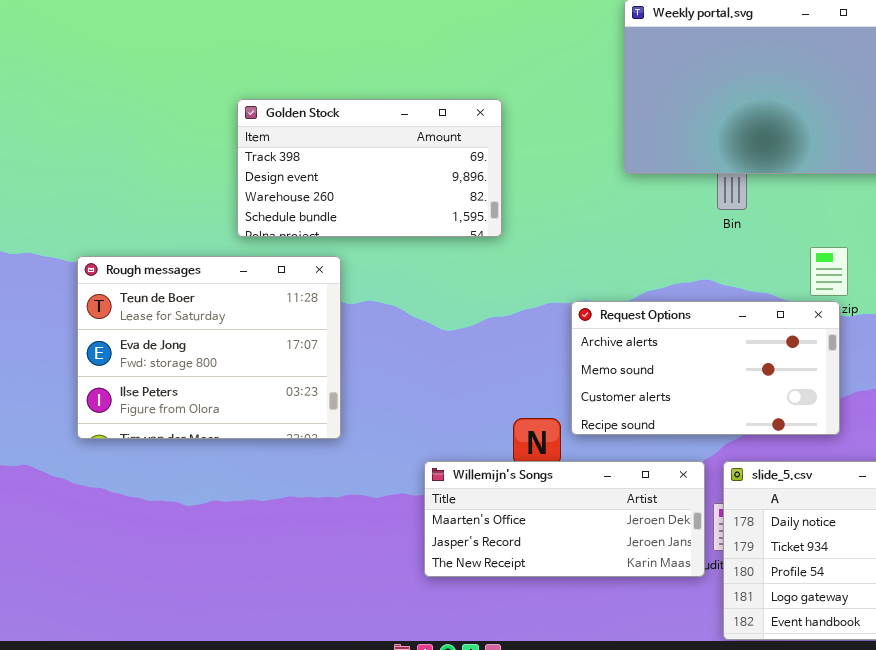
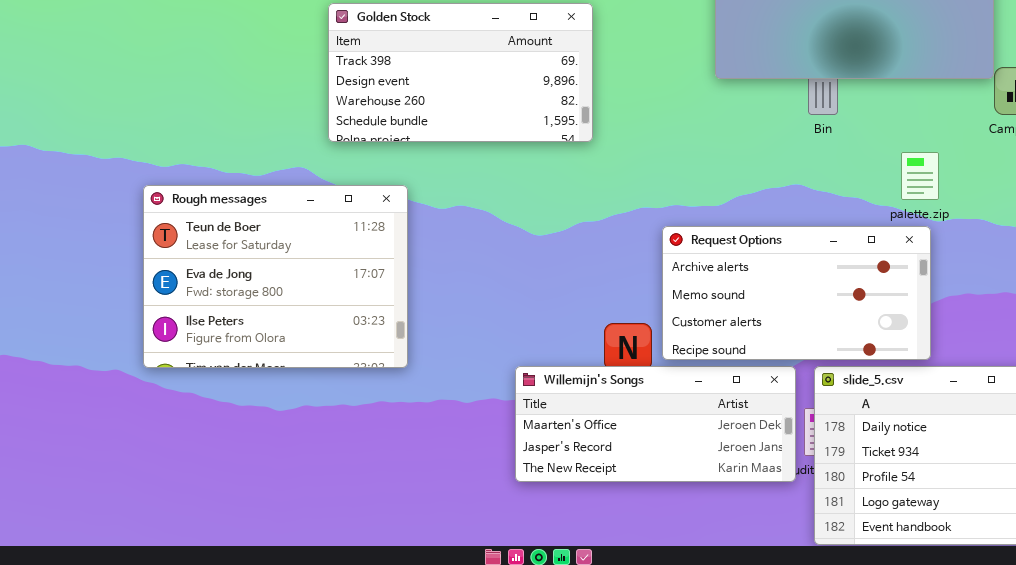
Rough messages: [77,256,341,439] -> [143,185,408,368], moved
Request Options: [571,301,840,435] -> [662,226,931,360], moved

